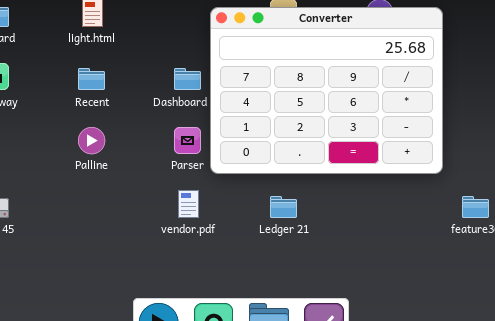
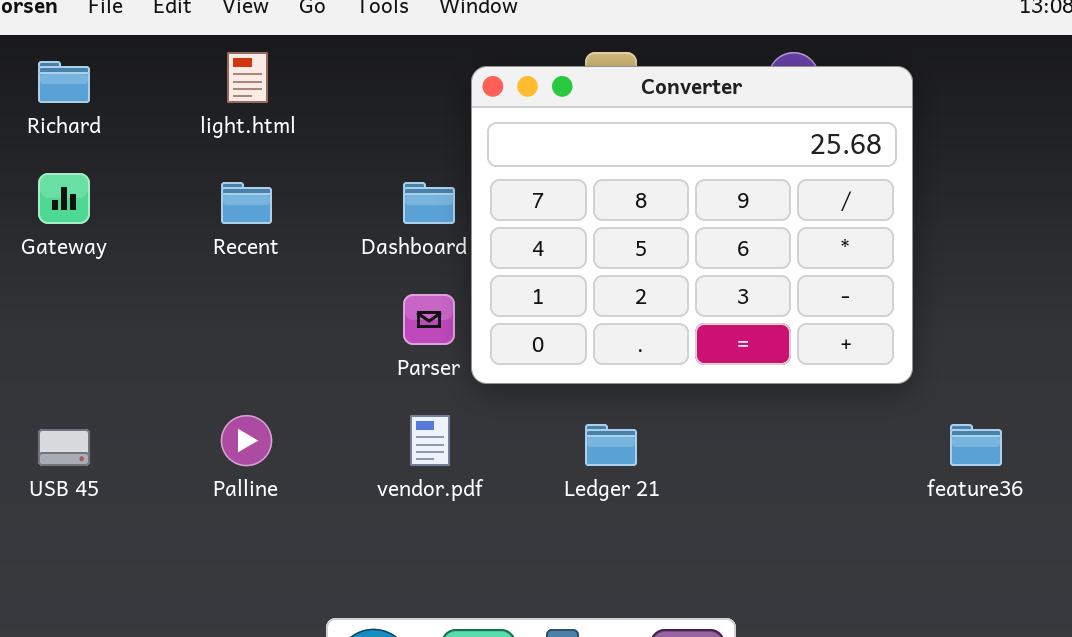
Palline: [78,127,105,154] -> [221,415,272,466], moved

